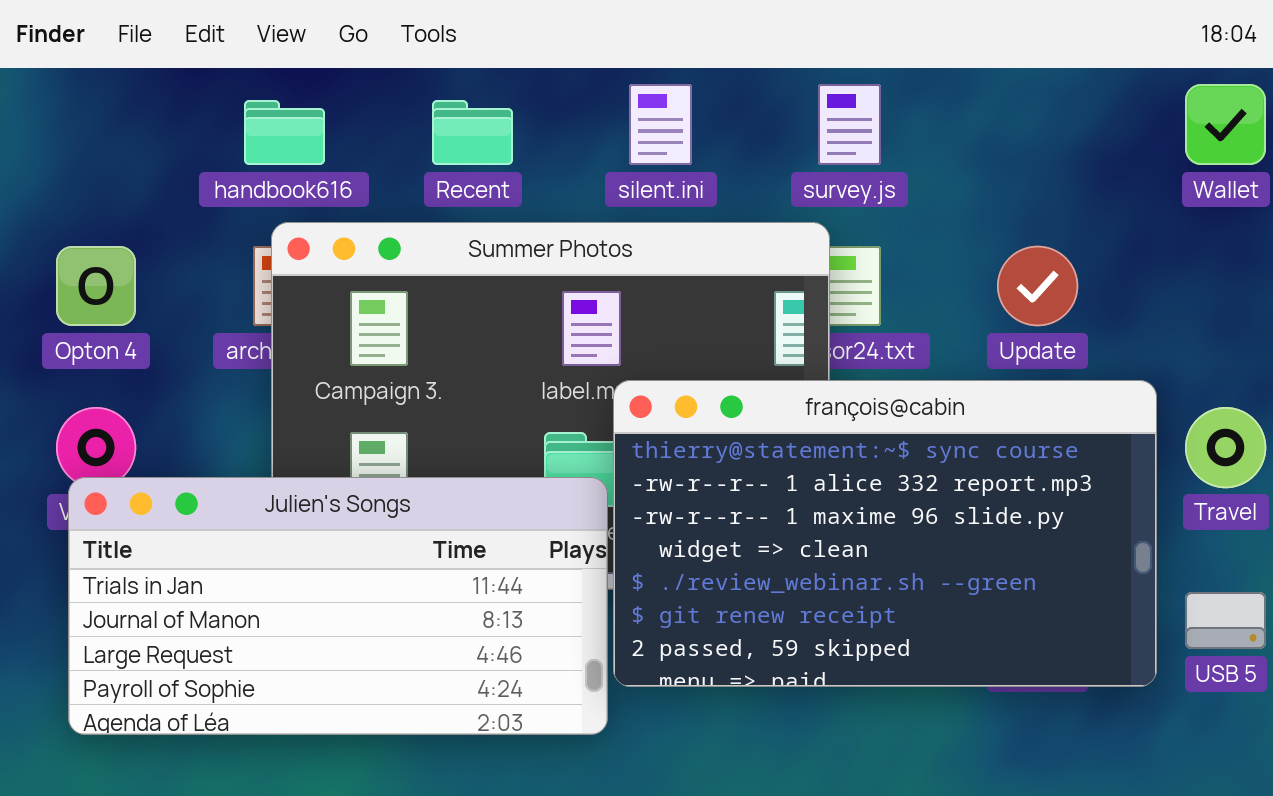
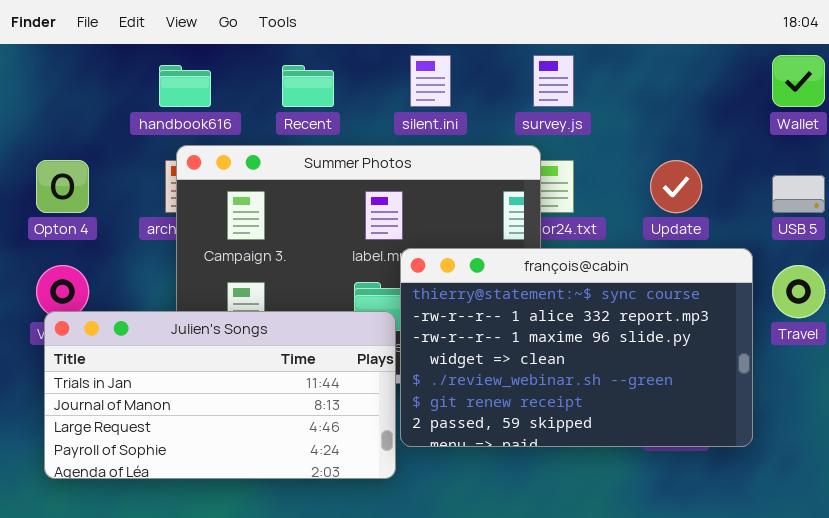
USB 5: [1185,592,1266,649] -> [772,175,825,213], moved

